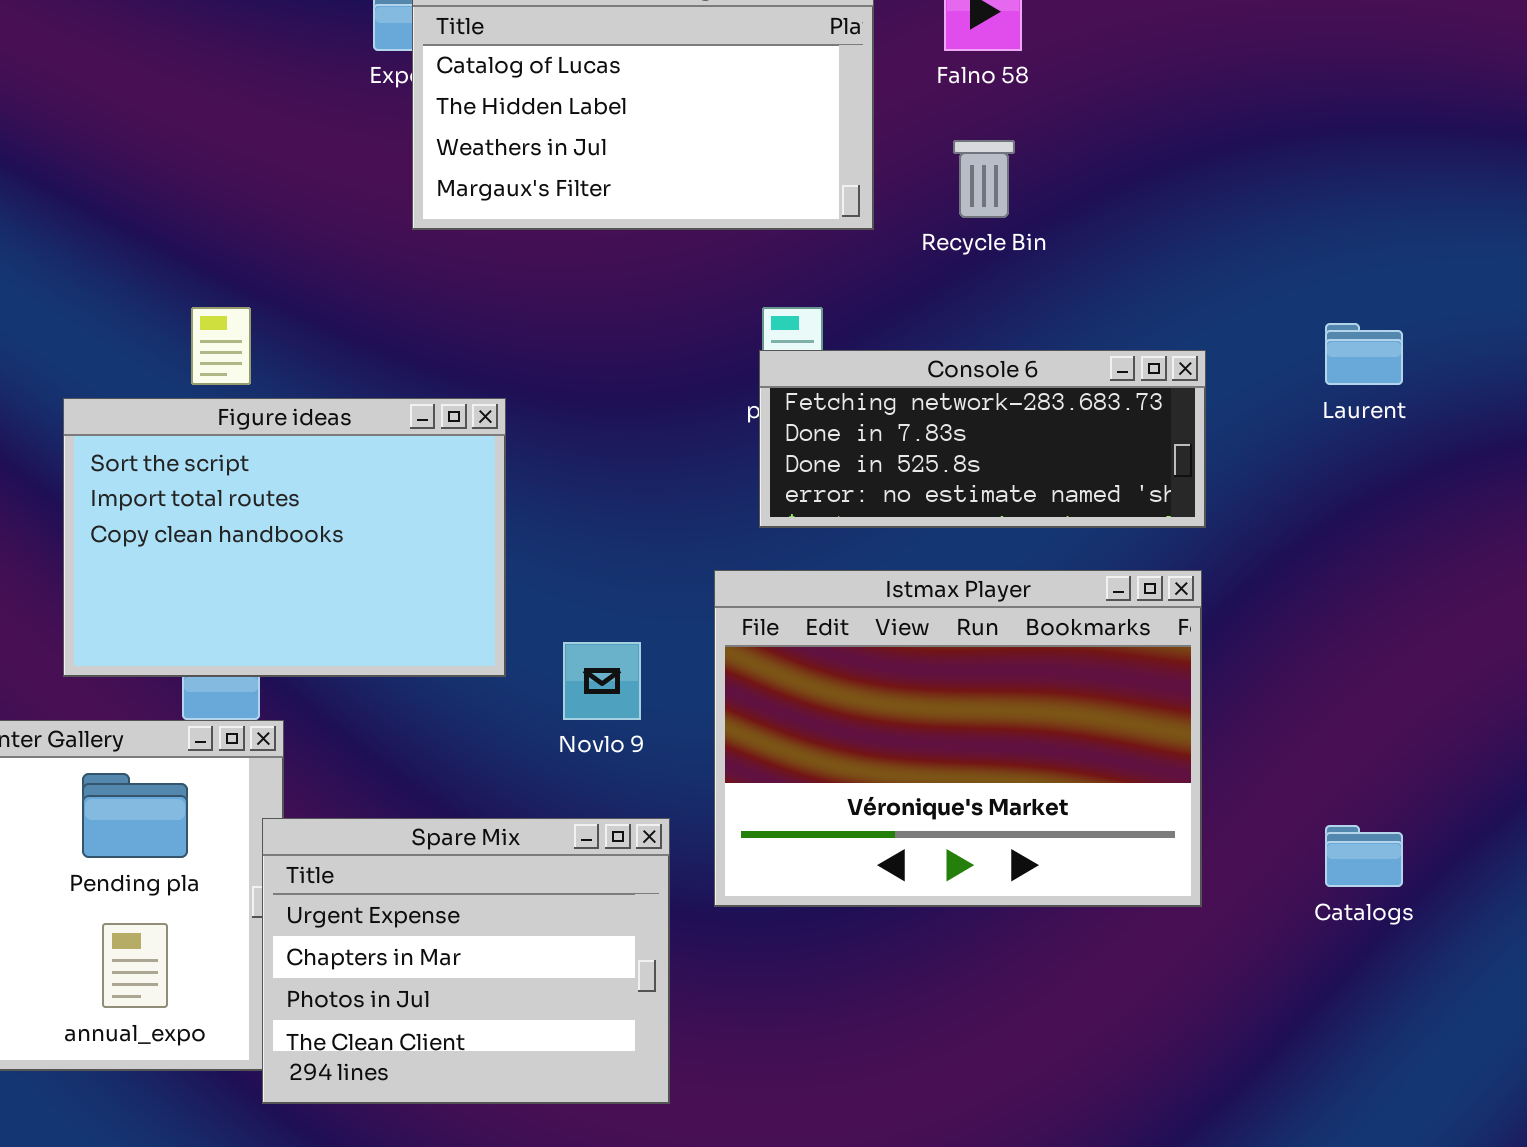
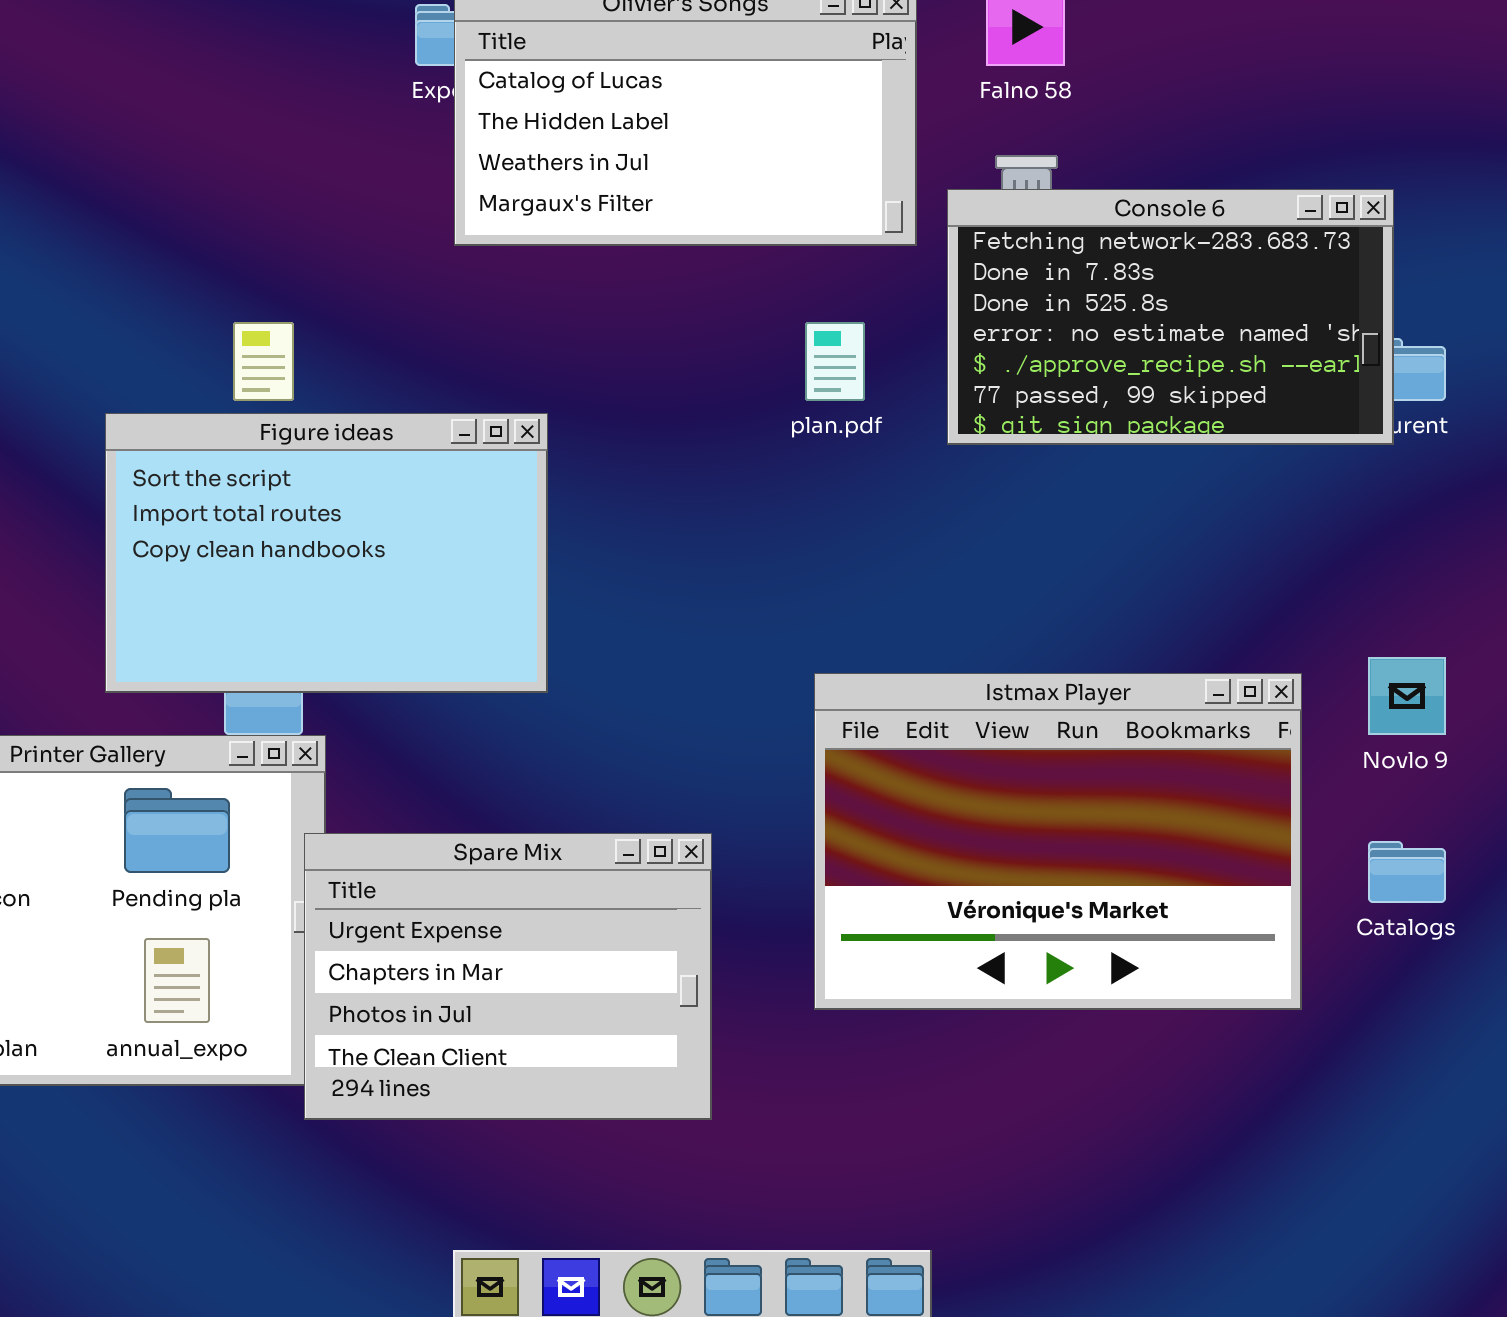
Console 6: [759,350,1206,528] -> [947,189,1394,445], moved, resized
Istmax Player: [714,570,1202,907] -> [814,673,1302,1010], moved
Novlo 9: [563,642,641,720] -> [1368,657,1446,735], moved

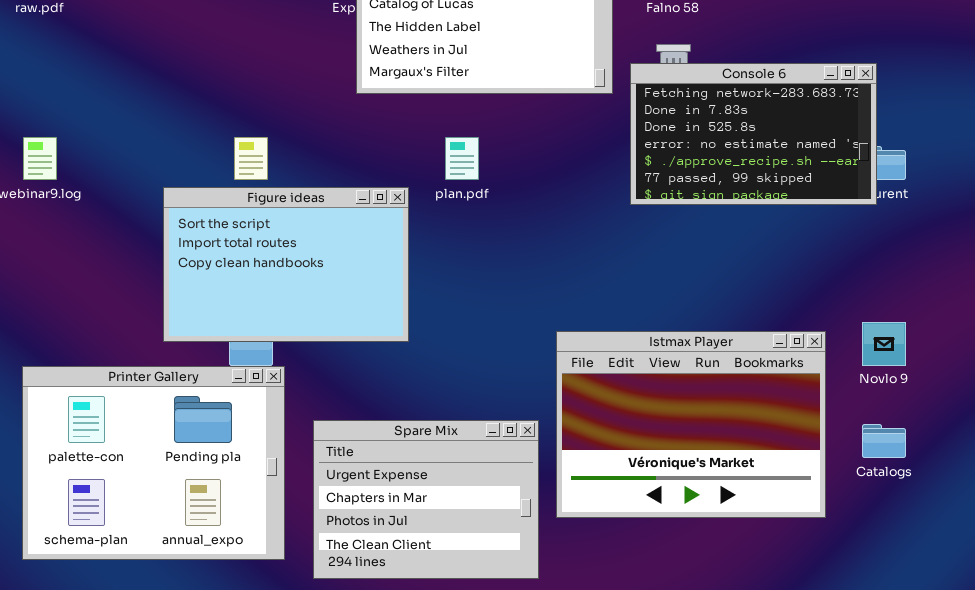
plan.pdf: [805,322,865,401] -> [445,137,479,180], moved
Spare Mix: [304,833,712,1120] -> [313,420,539,579], moved

